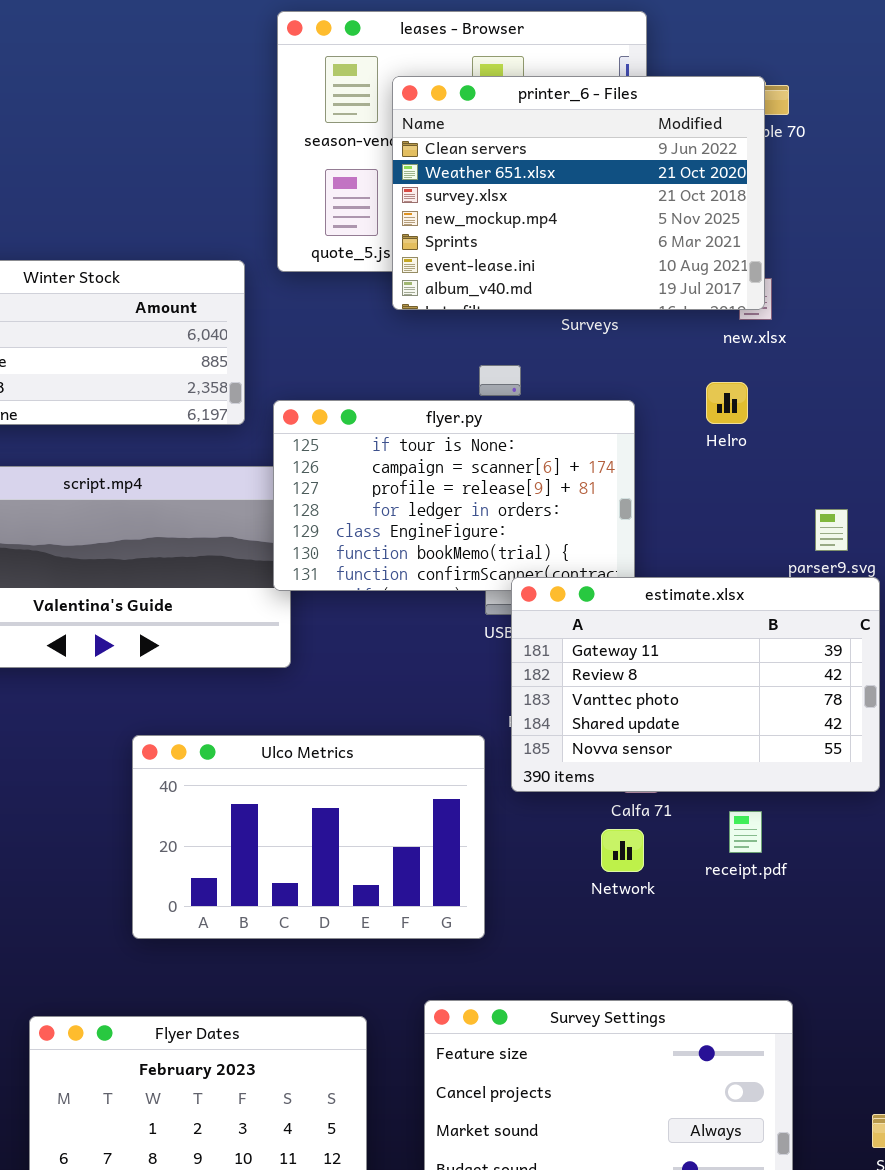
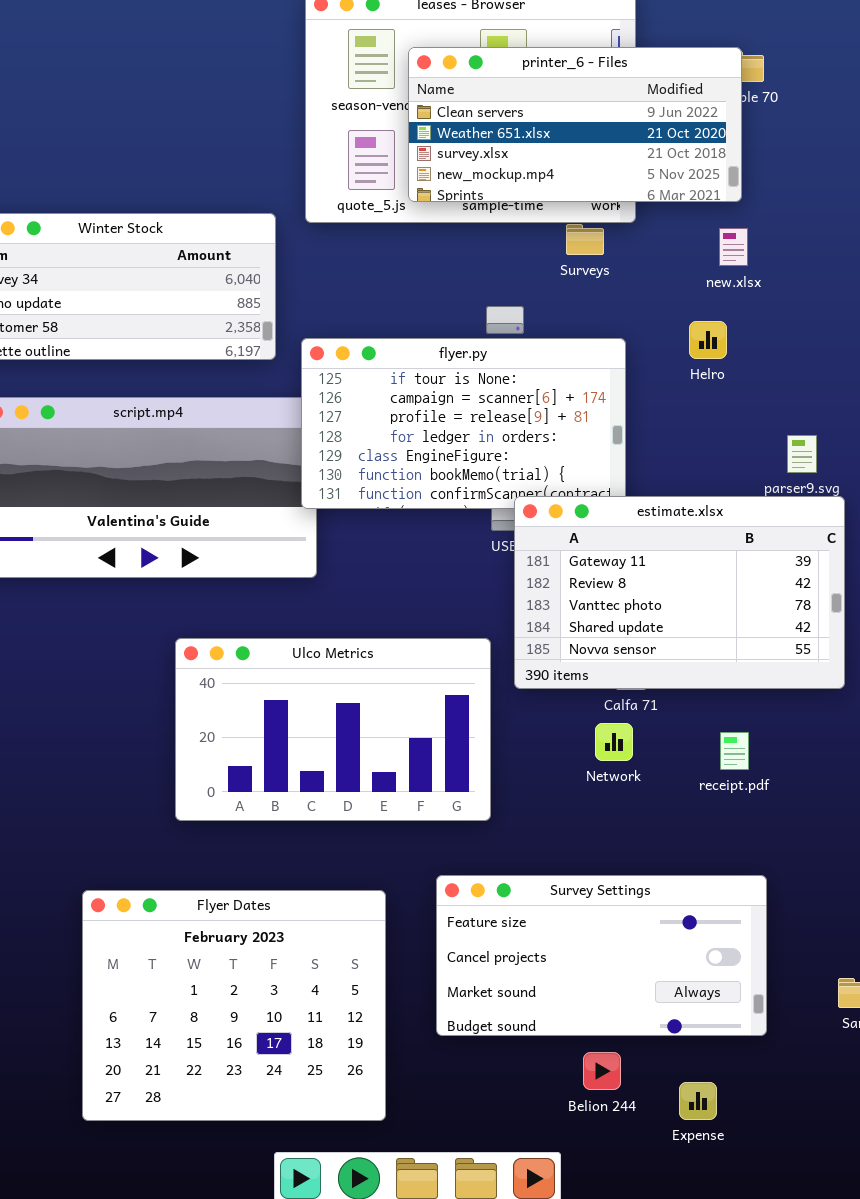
printer_6 - Files: [392,76,765,310] -> [408,47,742,202], resized
receipt.pdf: [729,811,762,853] -> [720,732,749,770], moved

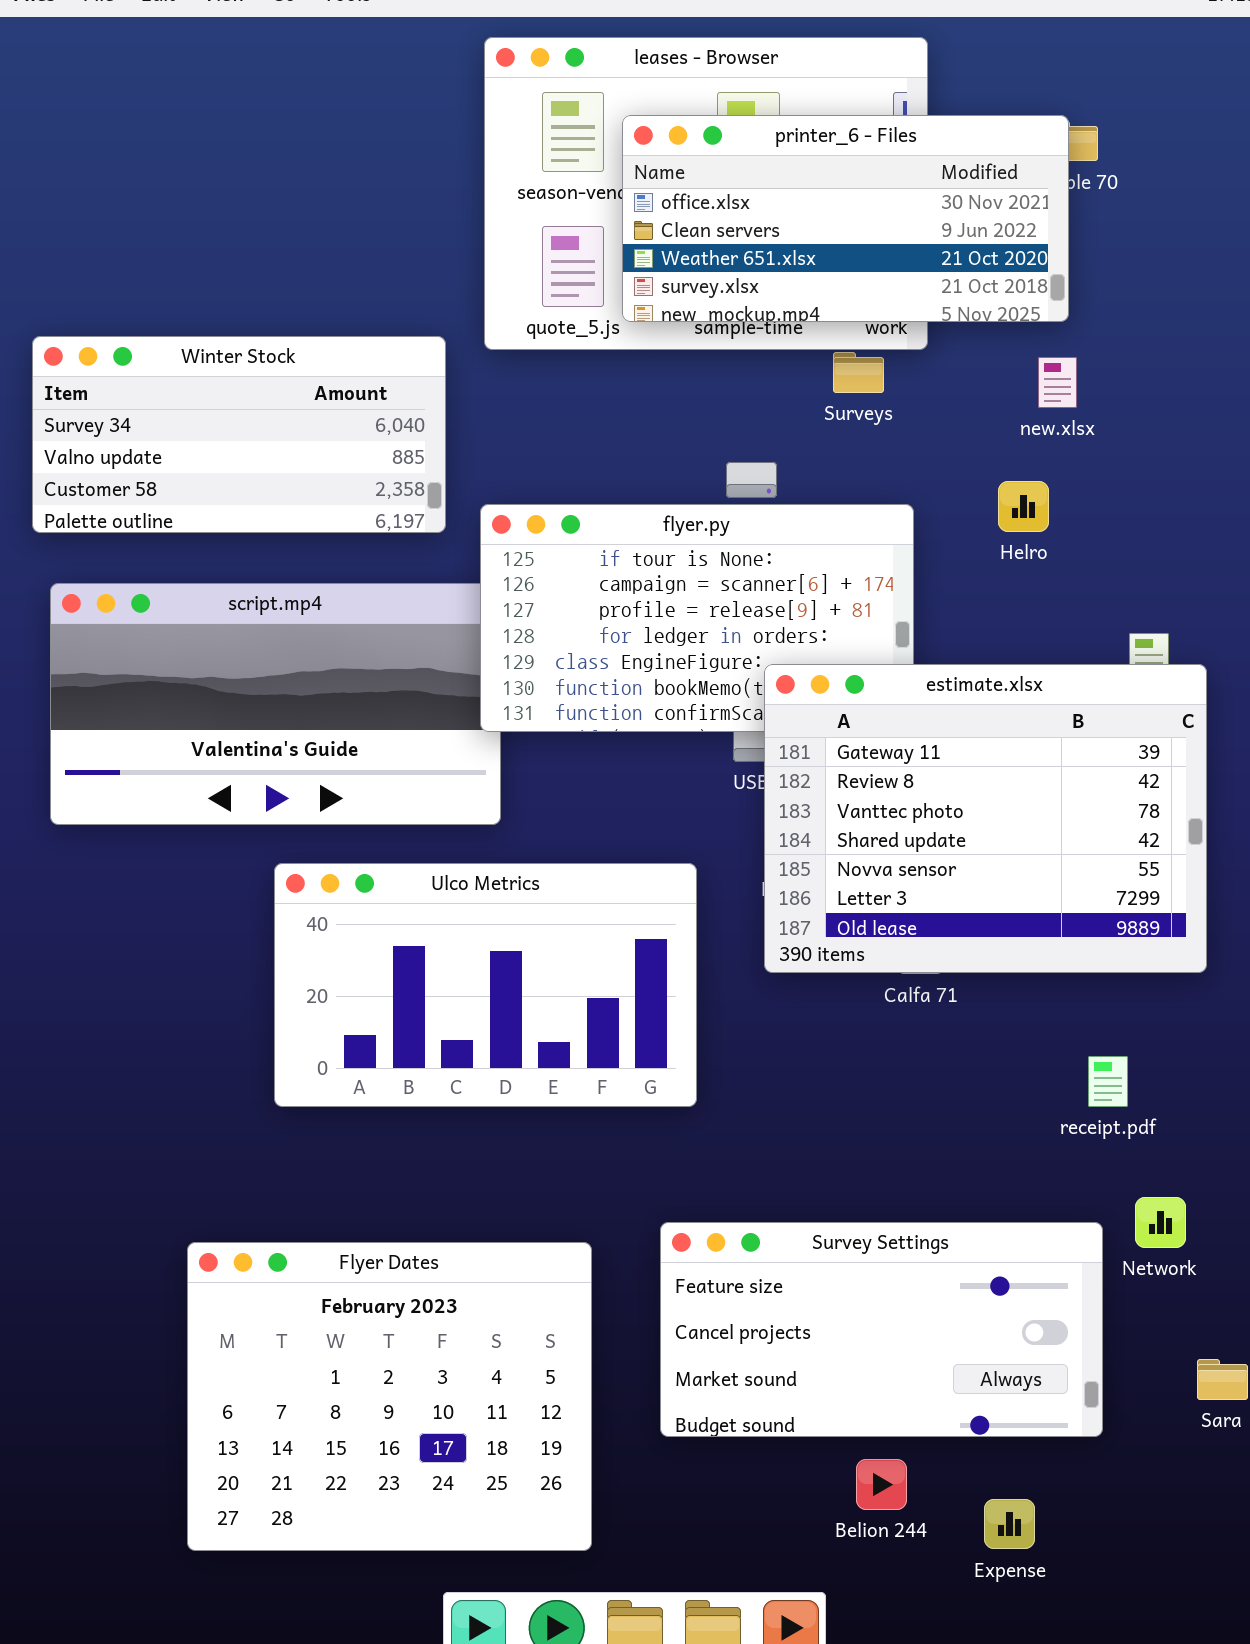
printer_6 - Files: [408,47,742,202] -> [622,115,1069,322], scrolled up 1 row
estimate.xlsx: [514,496,845,689] -> [764,664,1207,973], resized
Ulco Metrics: [175,638,491,821] -> [274,863,697,1107], moved
Network: [595,723,633,761] -> [1135,1197,1186,1248], moved
receipt.pdf: [720,732,749,770] -> [1088,1056,1128,1107], moved

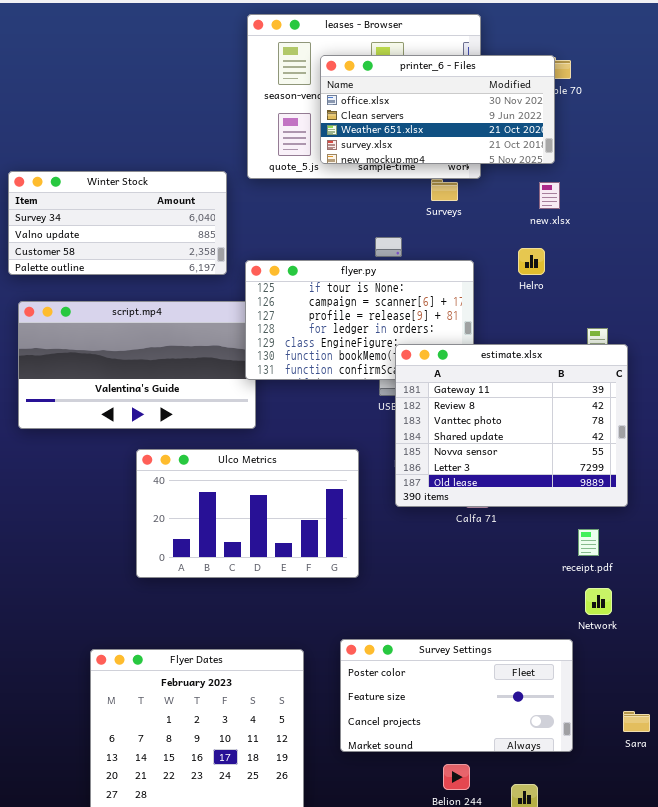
receipt.pdf: [1088,1056,1128,1107] -> [578,529,599,556], moved
Network: [1135,1197,1186,1248] -> [585,588,612,615], moved
Survey Settings: [660,1222,1103,1437] -> [340,639,573,752], scrolled up 1 row

